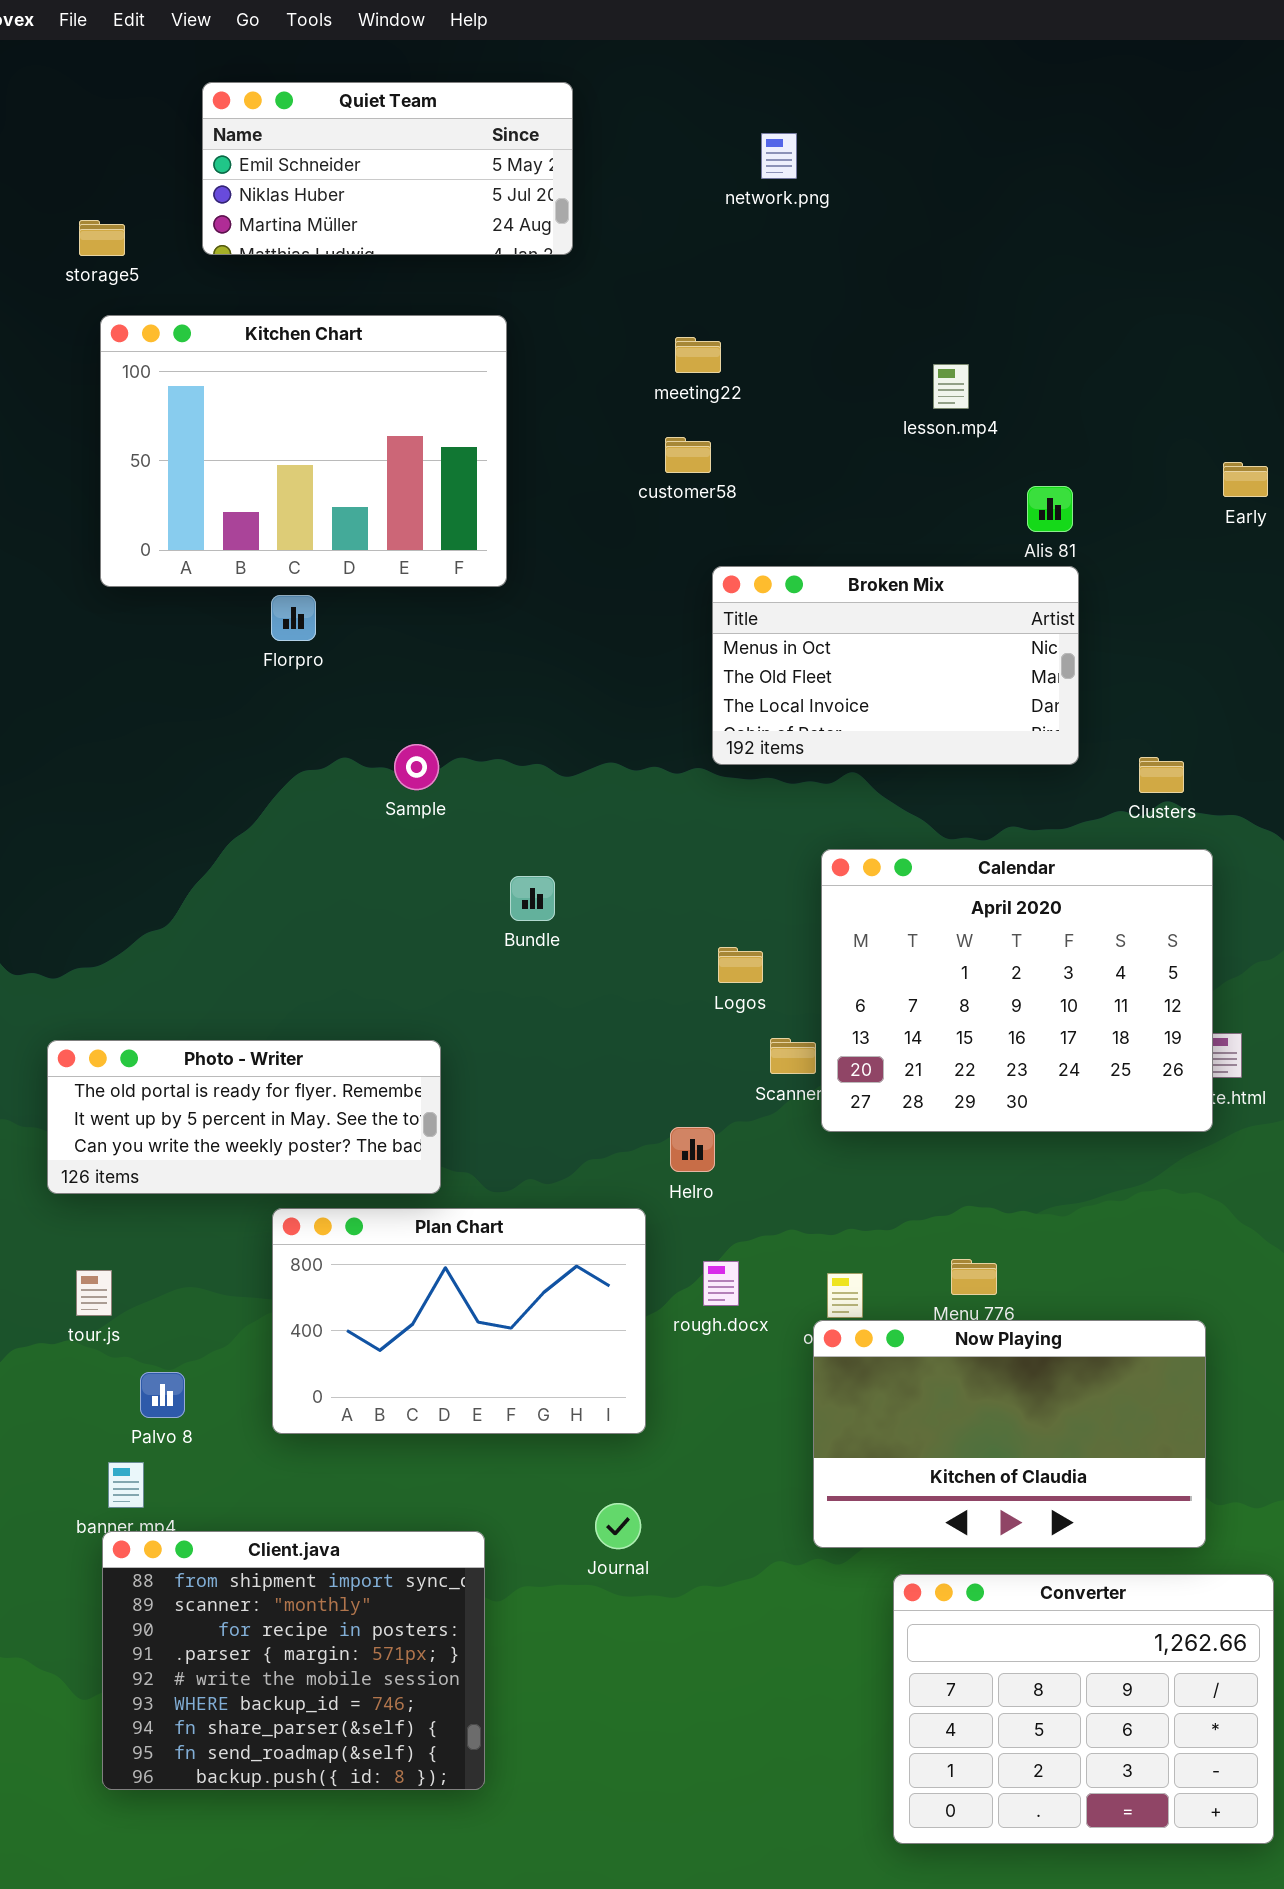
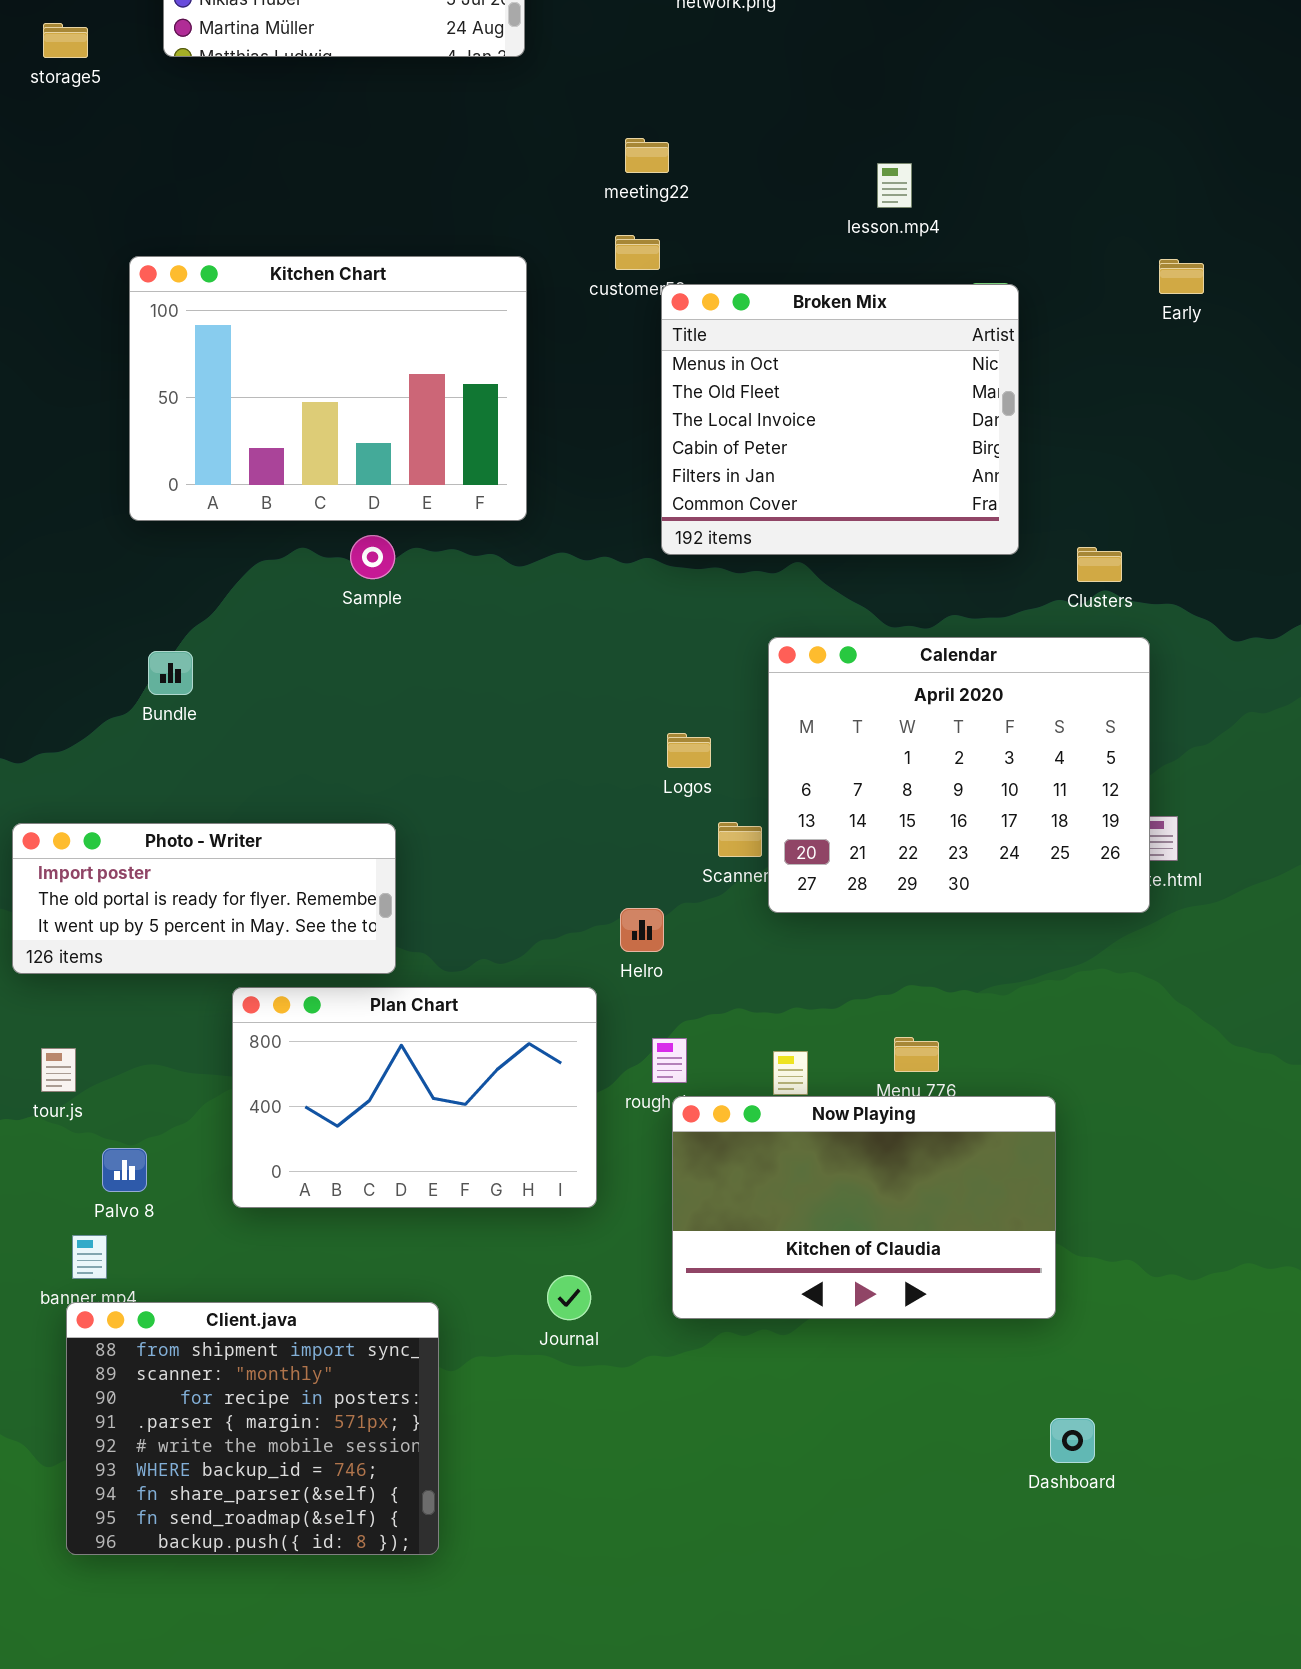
Kitchen Chart: [100,315,507,587] -> [129,256,527,521], moved
Broken Mix: [712,566,1079,765] -> [661,284,1019,555], resized
Bundle: [510,876,555,921] -> [148,651,193,695], moved
Photo - Writer: [47,1040,441,1194] -> [12,823,396,974], scrolled up 1 row
Now Playing: [813,1320,1206,1548] -> [672,1096,1056,1319], moved
Converter: [893,1574,1274,1844] -> none, closed

